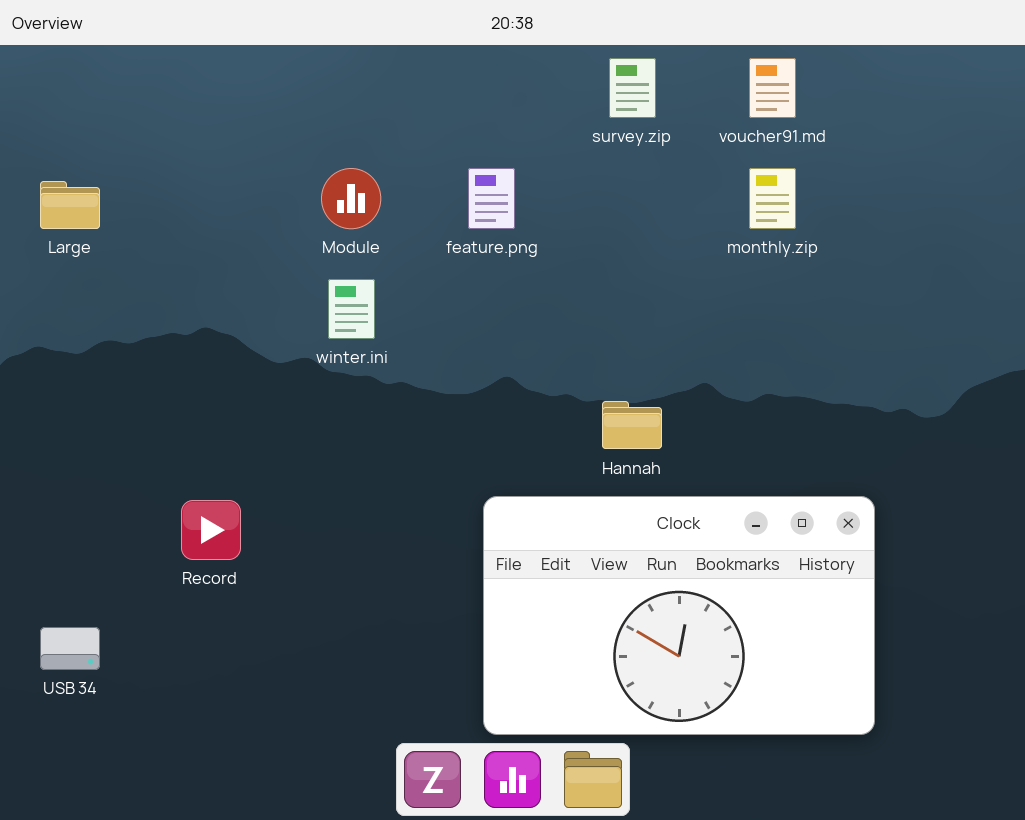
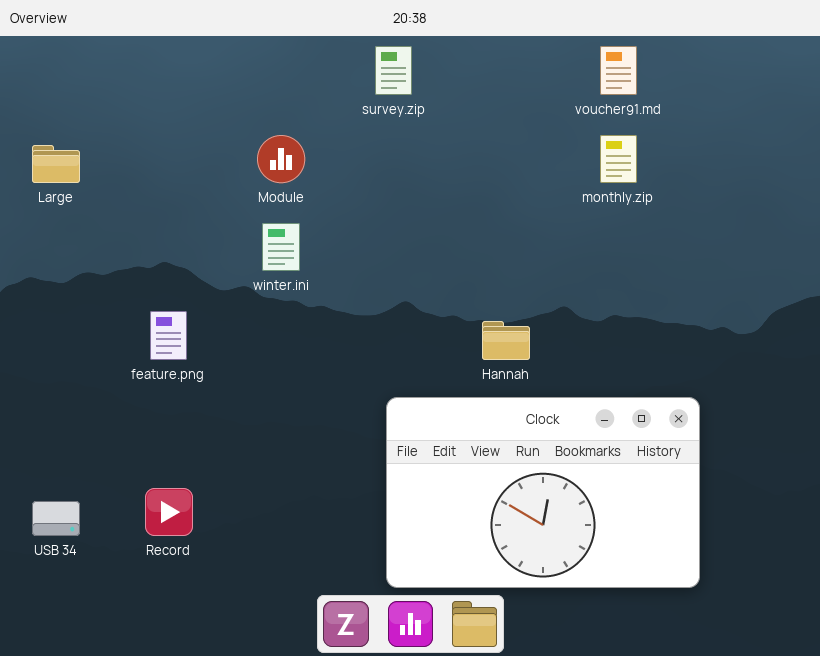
survey.zip: [609,58,656,118] -> [375,46,412,95], moved
feature.png: [468,168,515,229] -> [150,311,187,360], moved
Record: [181,500,241,560] -> [145,488,193,536], moved

